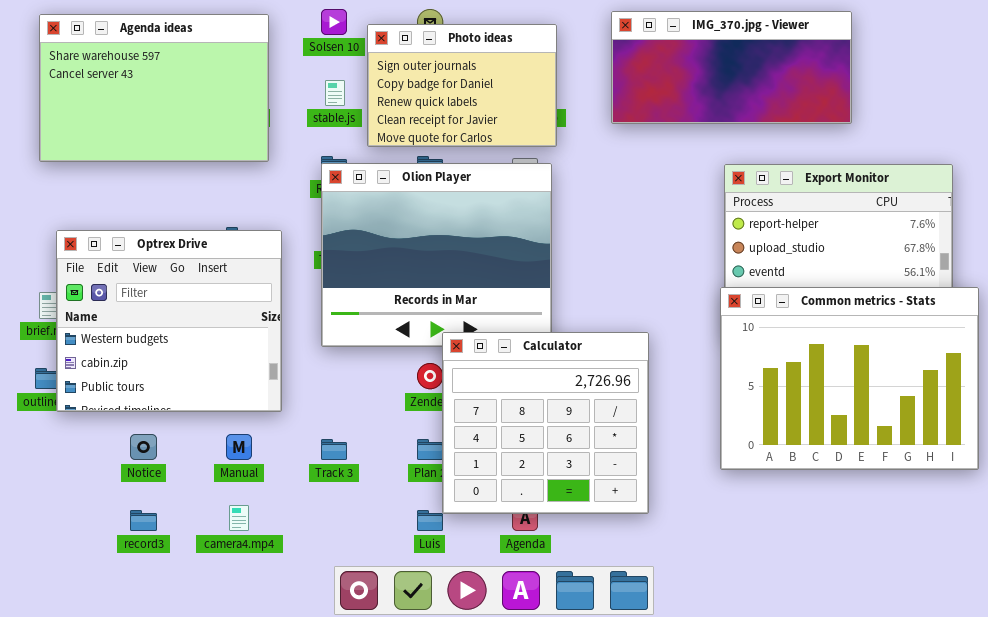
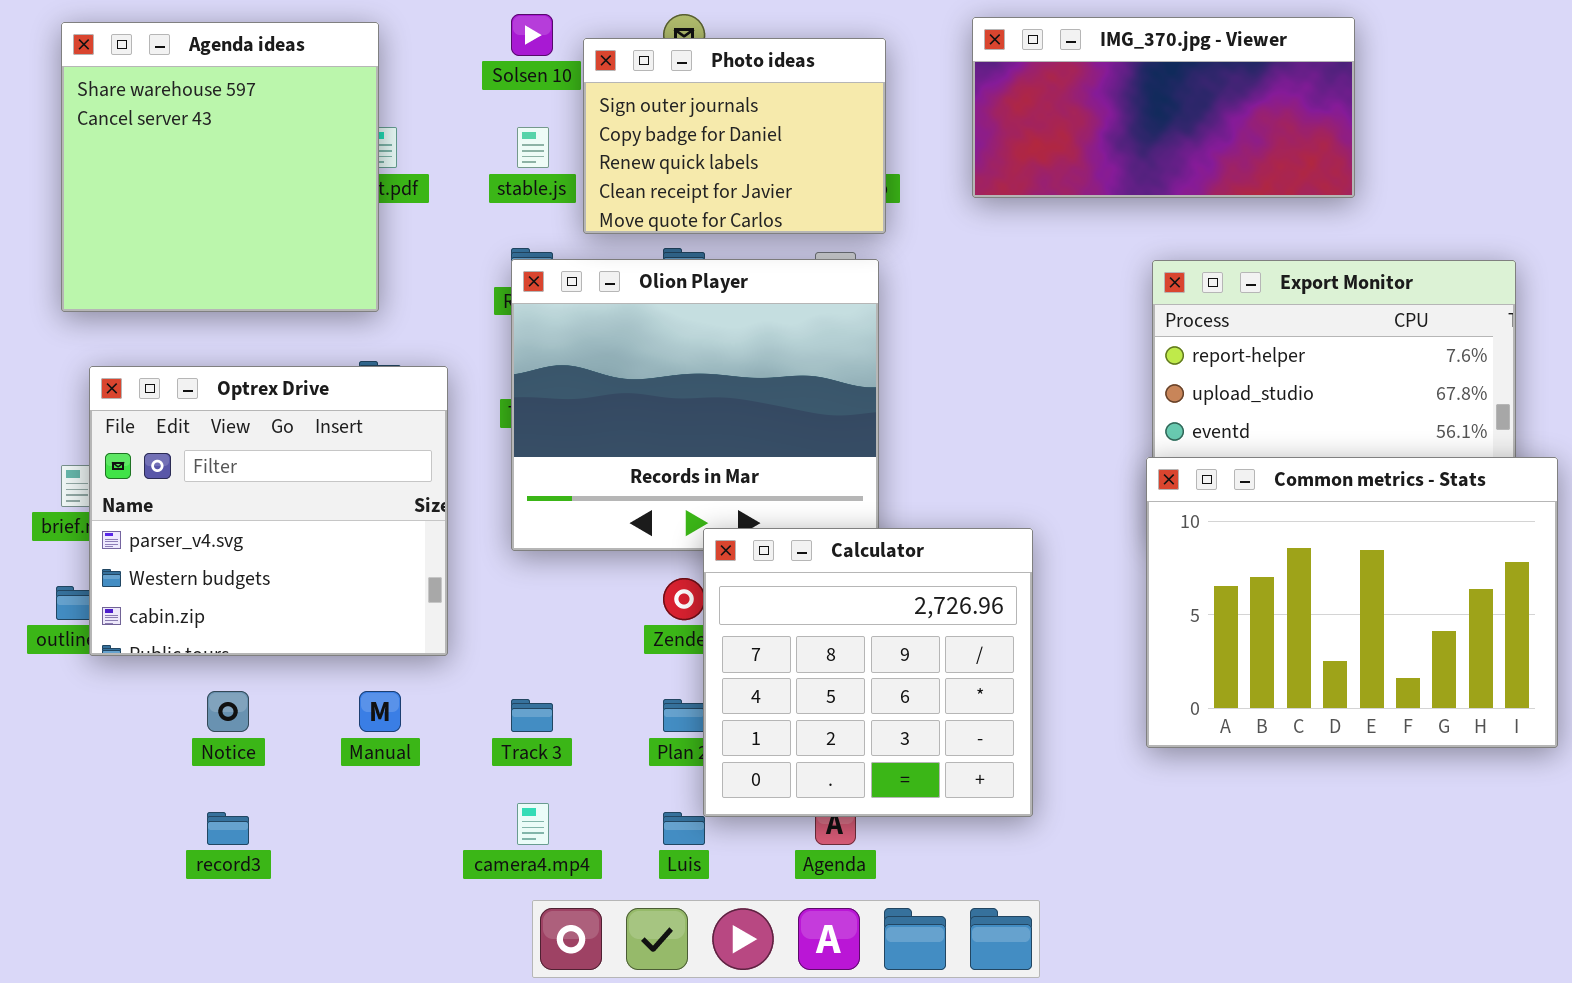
Agenda ideas: [39,14,269,162] -> [61,22,379,312], resized
Optrex Drive: [56,230,282,412] -> [89,366,448,656], scrolled up 1 row
camera4.mp4: [229,505,249,531] -> [517,803,549,845], moved

